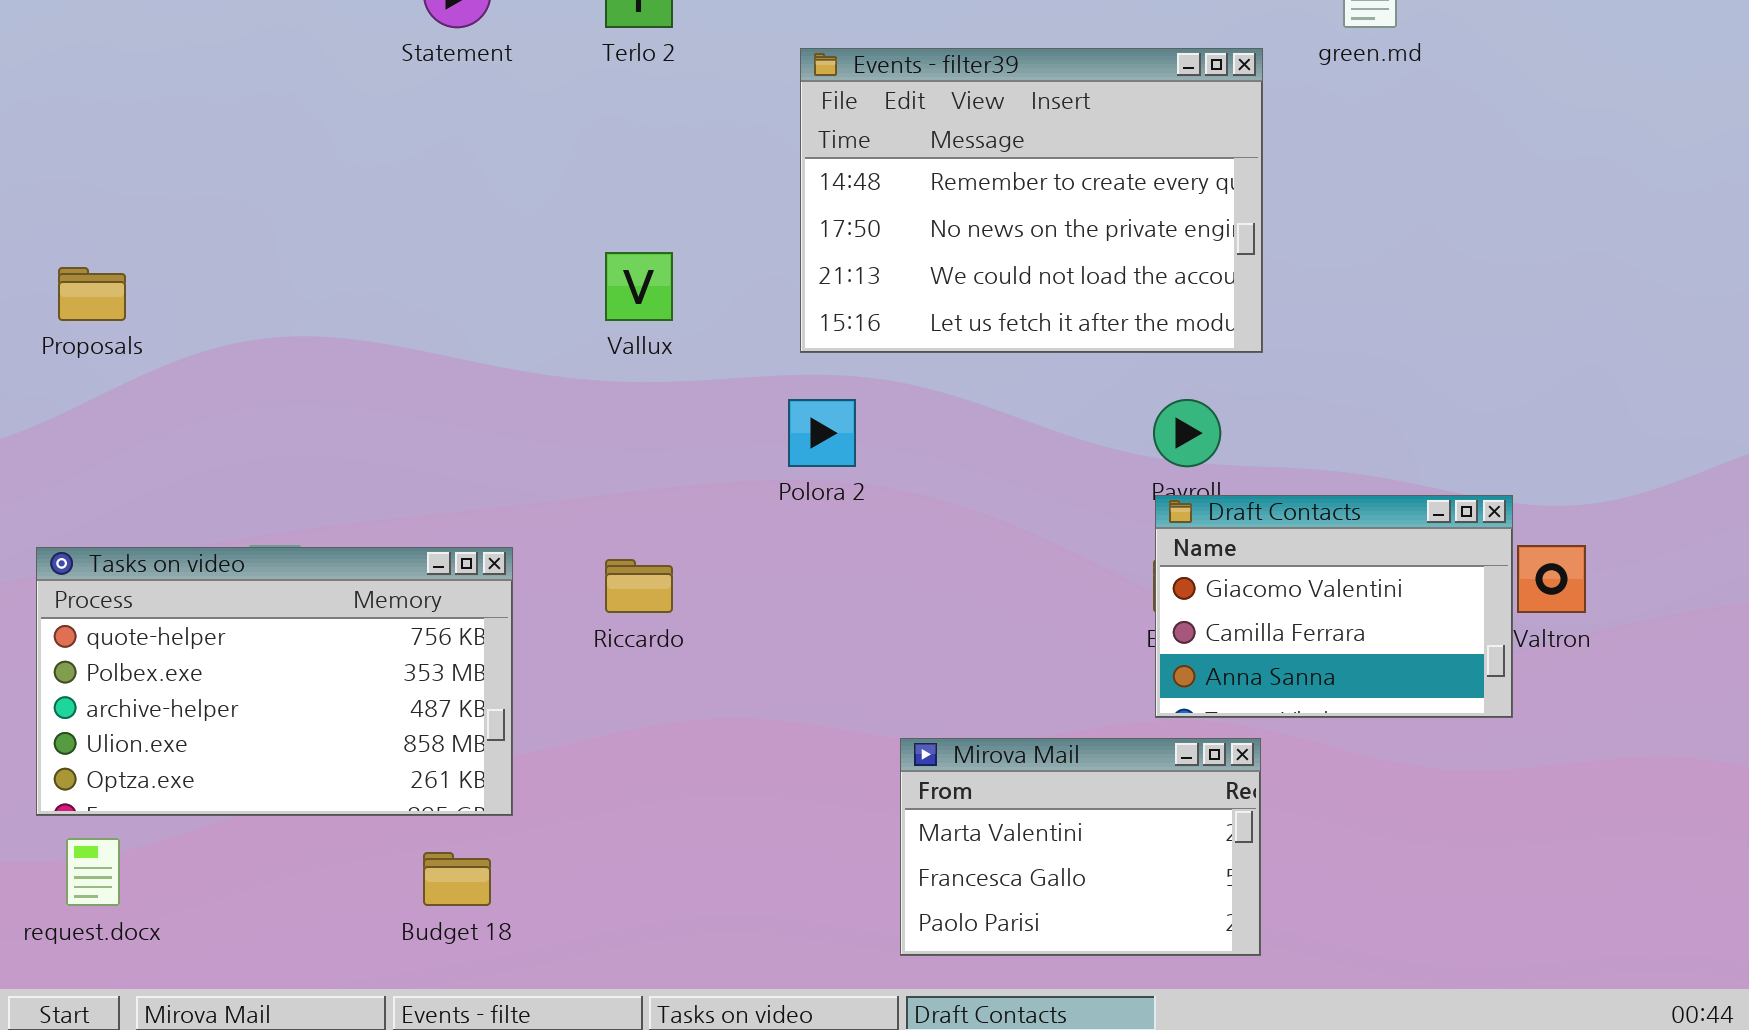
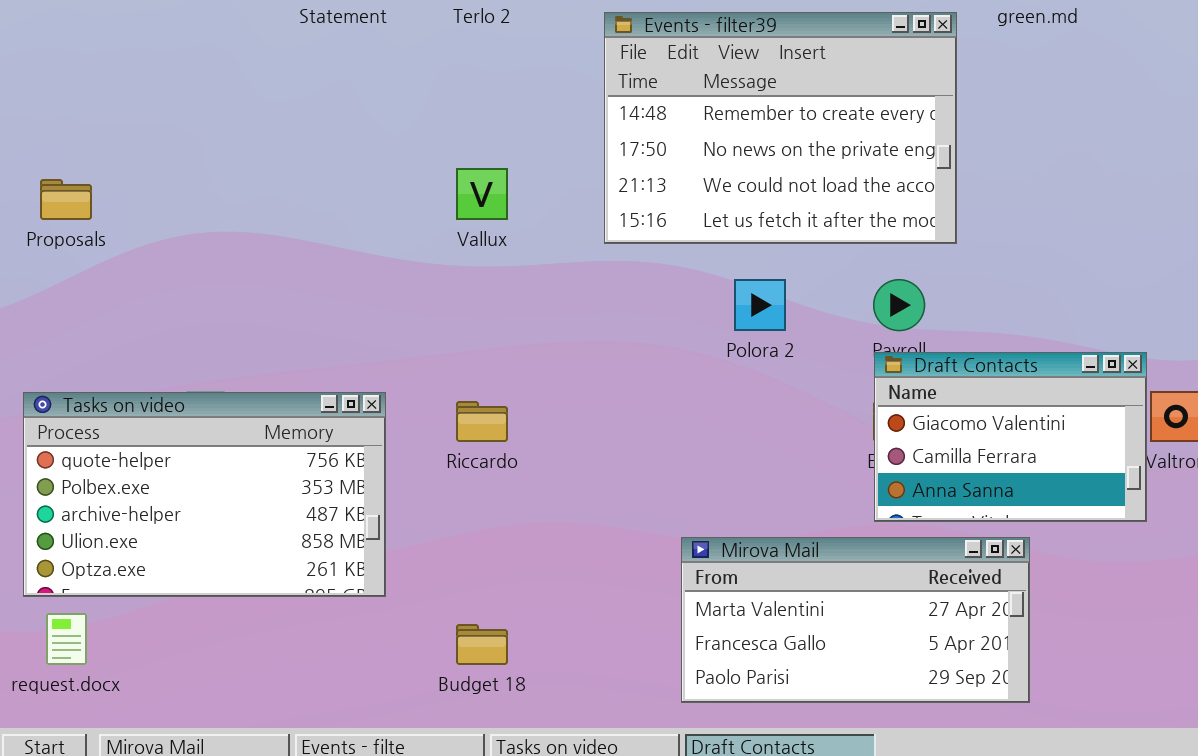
Polora 2: [788,399,856,467] -> [734,279,786,331], moved
Mirova Mail: [900,738,1261,956] -> [681,537,1030,703], resized
Budget 18: [423,852,491,906] -> [456,624,508,665], moved

